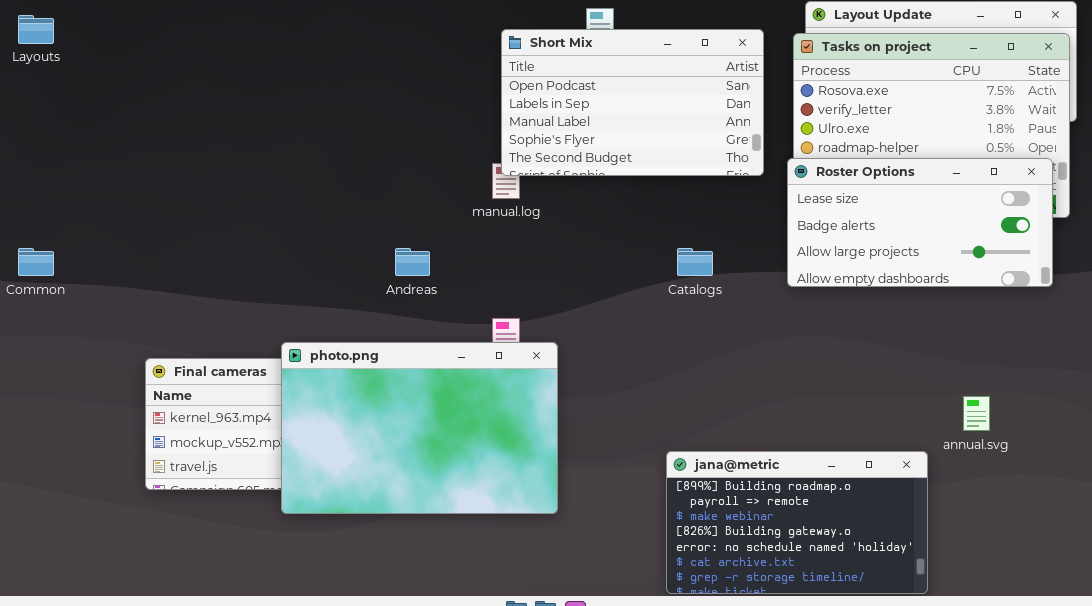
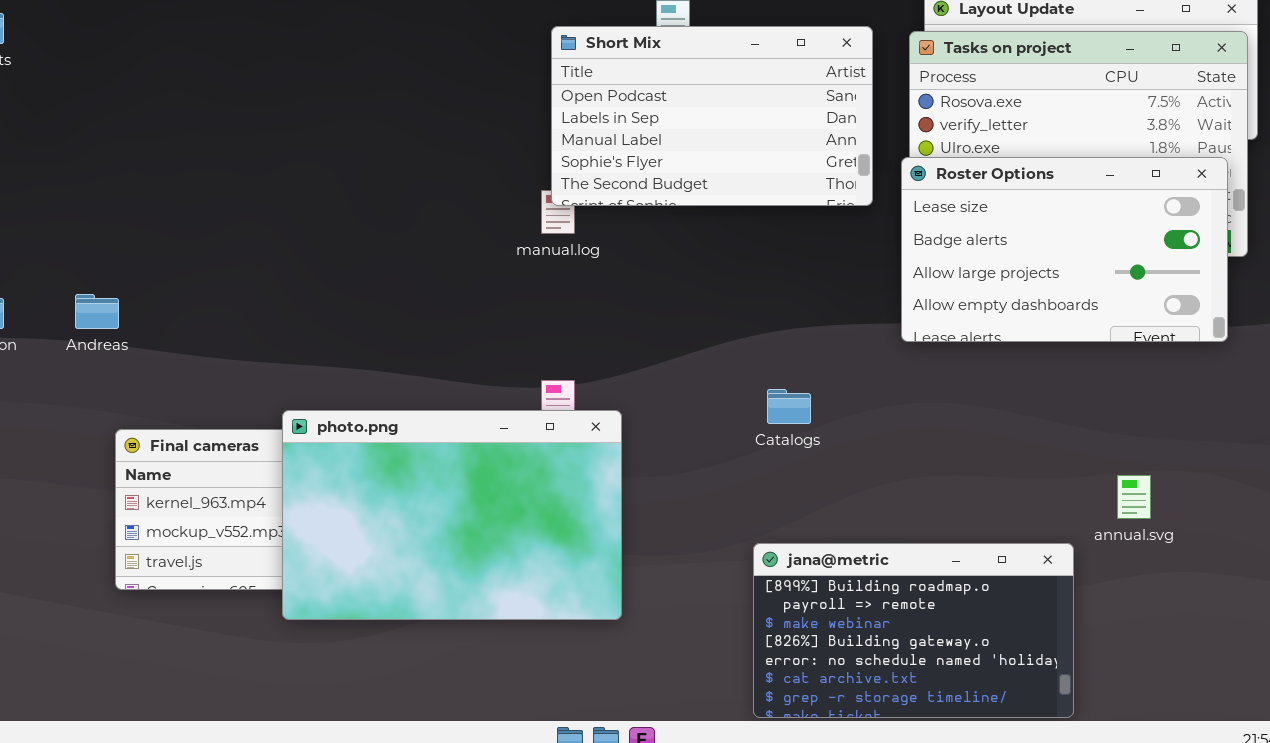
Roster Options: [787,158,1053,287] -> [901,157,1228,342], resized
Andreas: [395,248,430,276] -> [75,294,119,329], moved
Catalogs: [677,248,713,276] -> [767,389,811,424], moved

